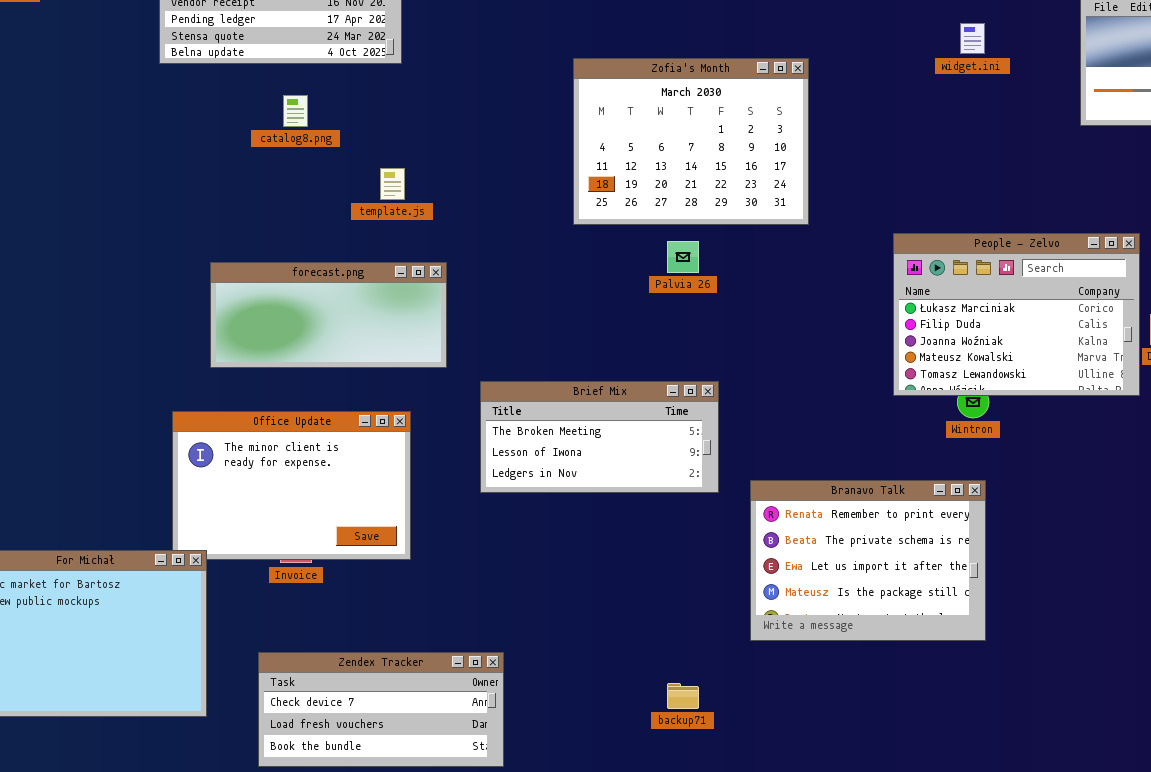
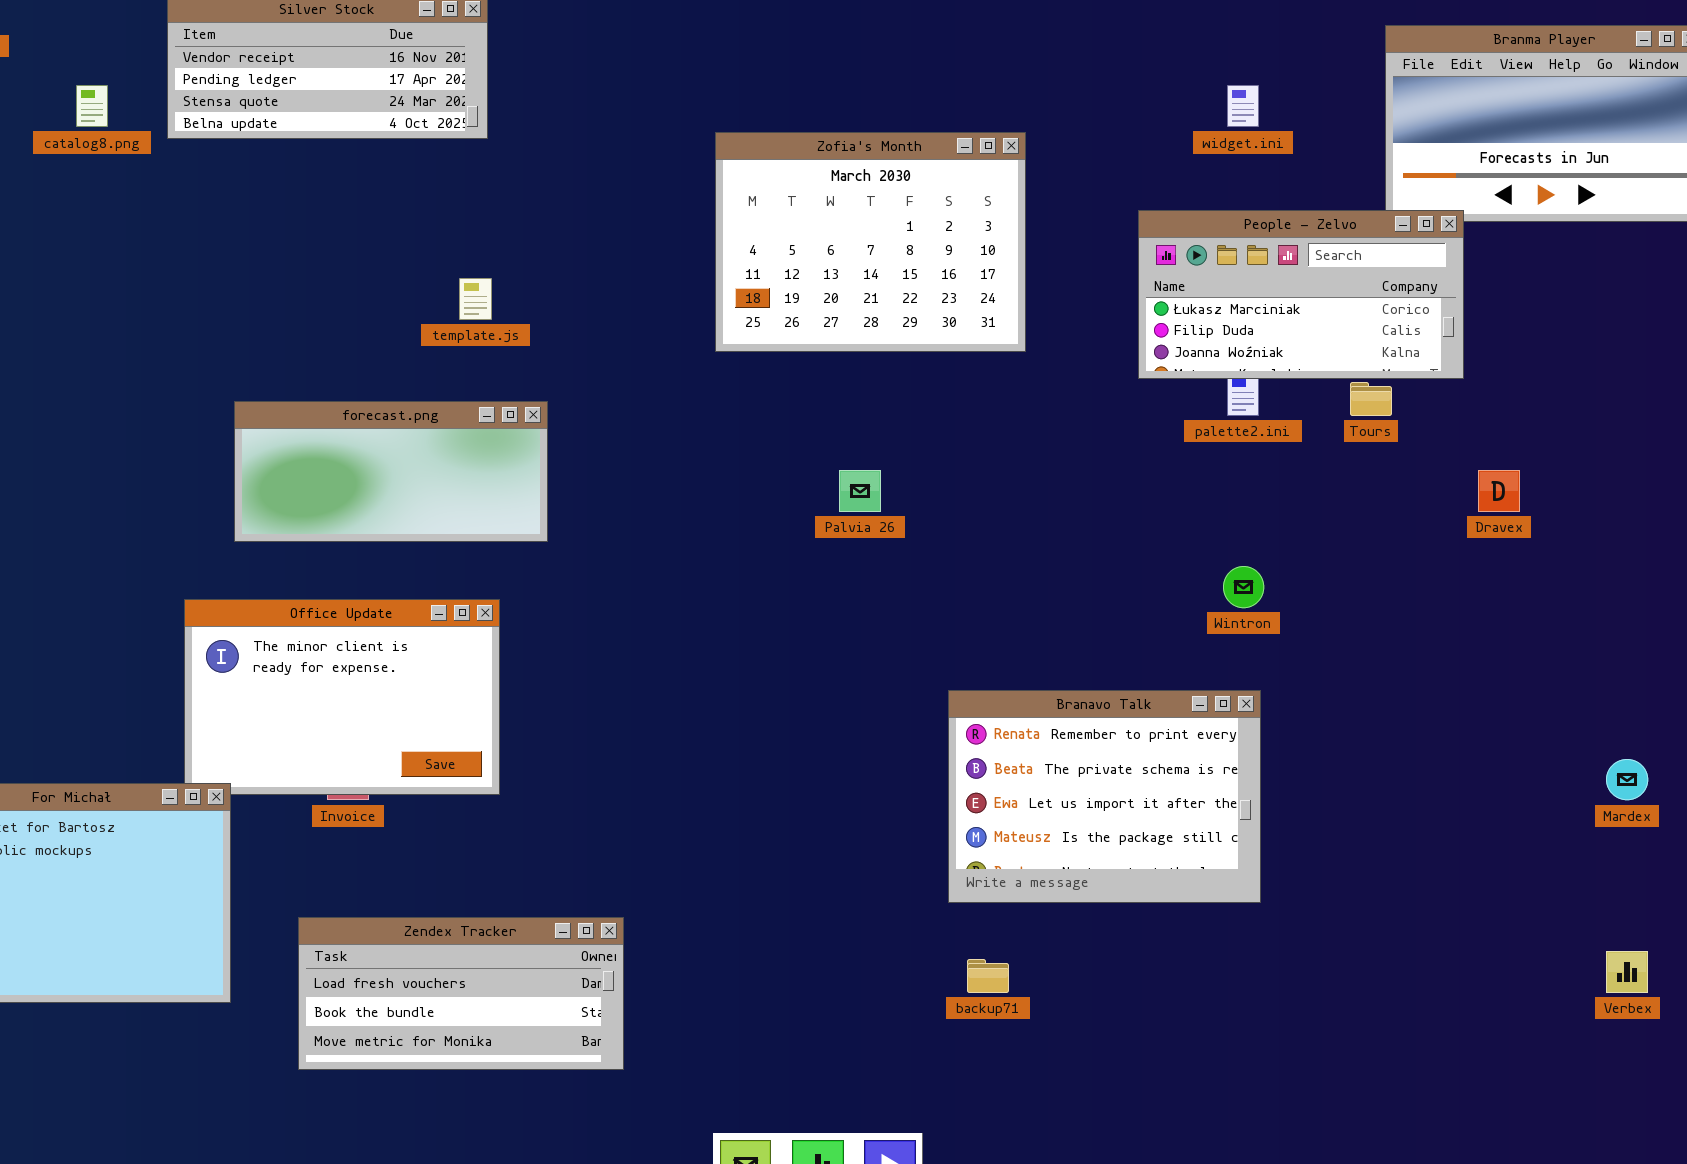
catalog8.png: [283,95,308,127] -> [76,85,108,127], moved
People - Zelvo: [893,233,1140,396] -> [1138,210,1464,379], moved, resized
Palvia 26: [667,241,699,273] -> [839,470,881,512], moved
Brief Mix: [480,381,719,493] -> none, closed
Zendex Tracker: [258,652,504,767] -> [298,917,624,1070], scrolled down 1 row
backup71: [667,683,699,709] -> [967,959,1009,993], moved

